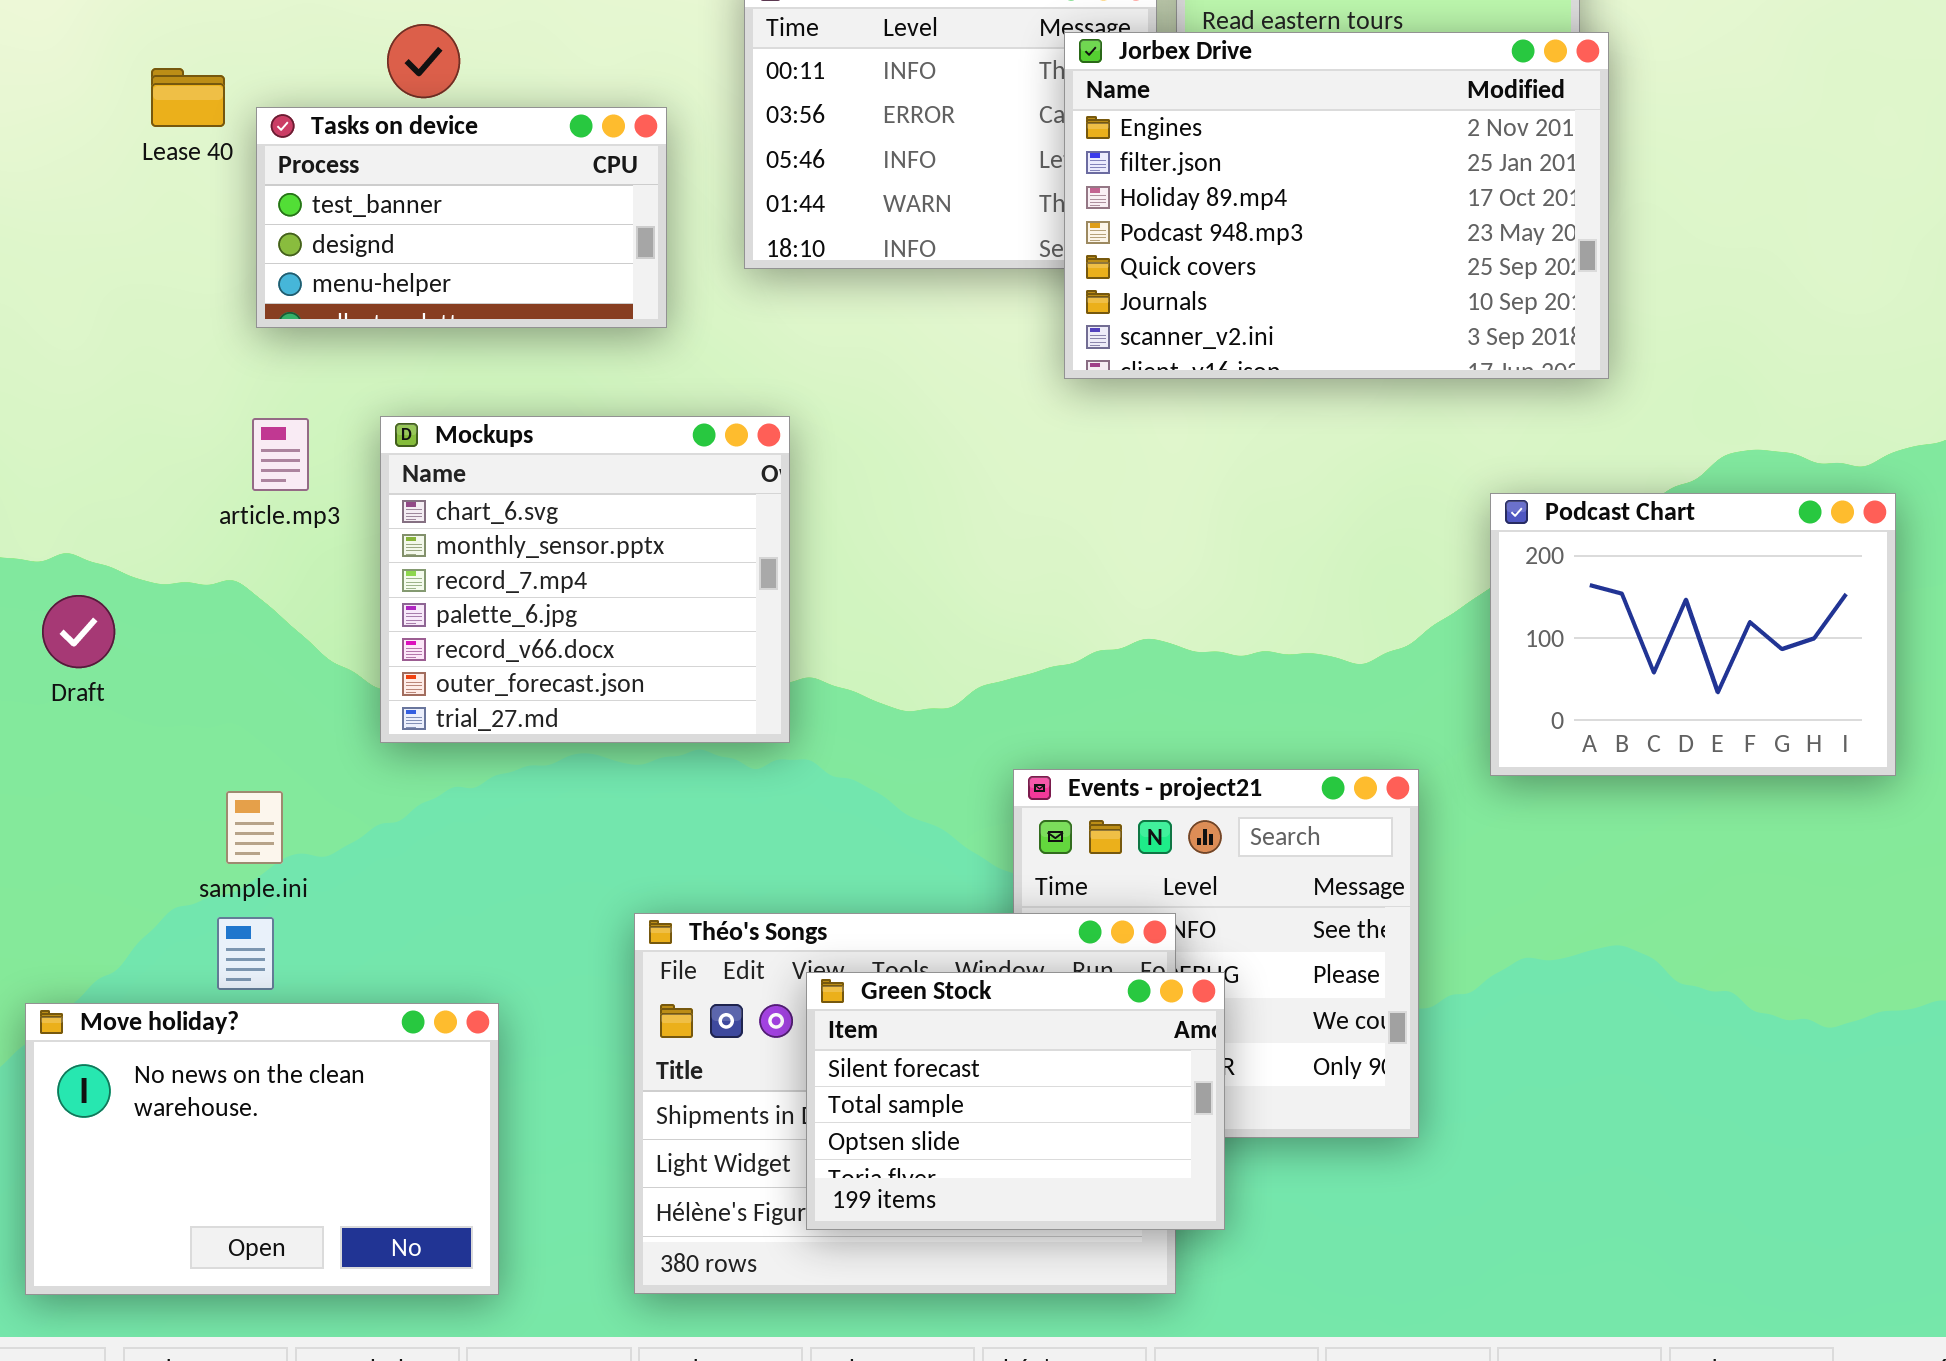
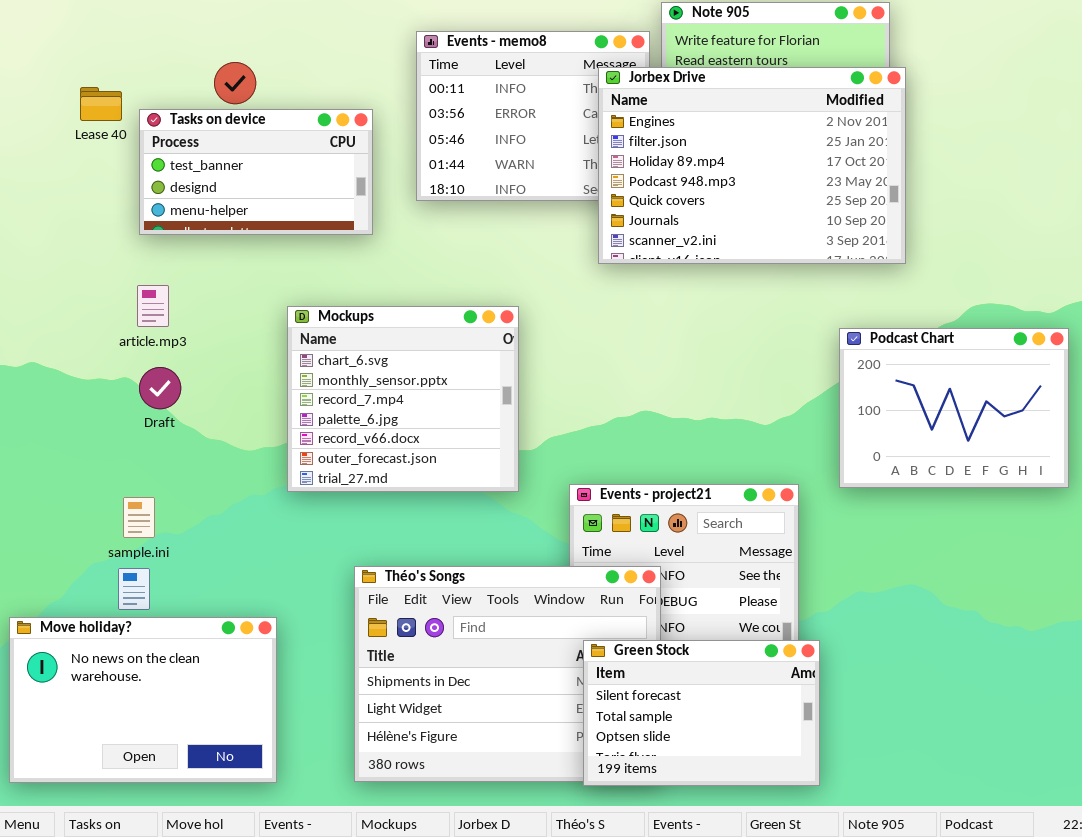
Mockups: [380,416,790,743] -> [287,306,519,492], moved
Draft: [42,595,115,668] -> [139,367,181,409], moved
Green Stock: [806,972,1225,1230] -> [583,640,820,786], moved

